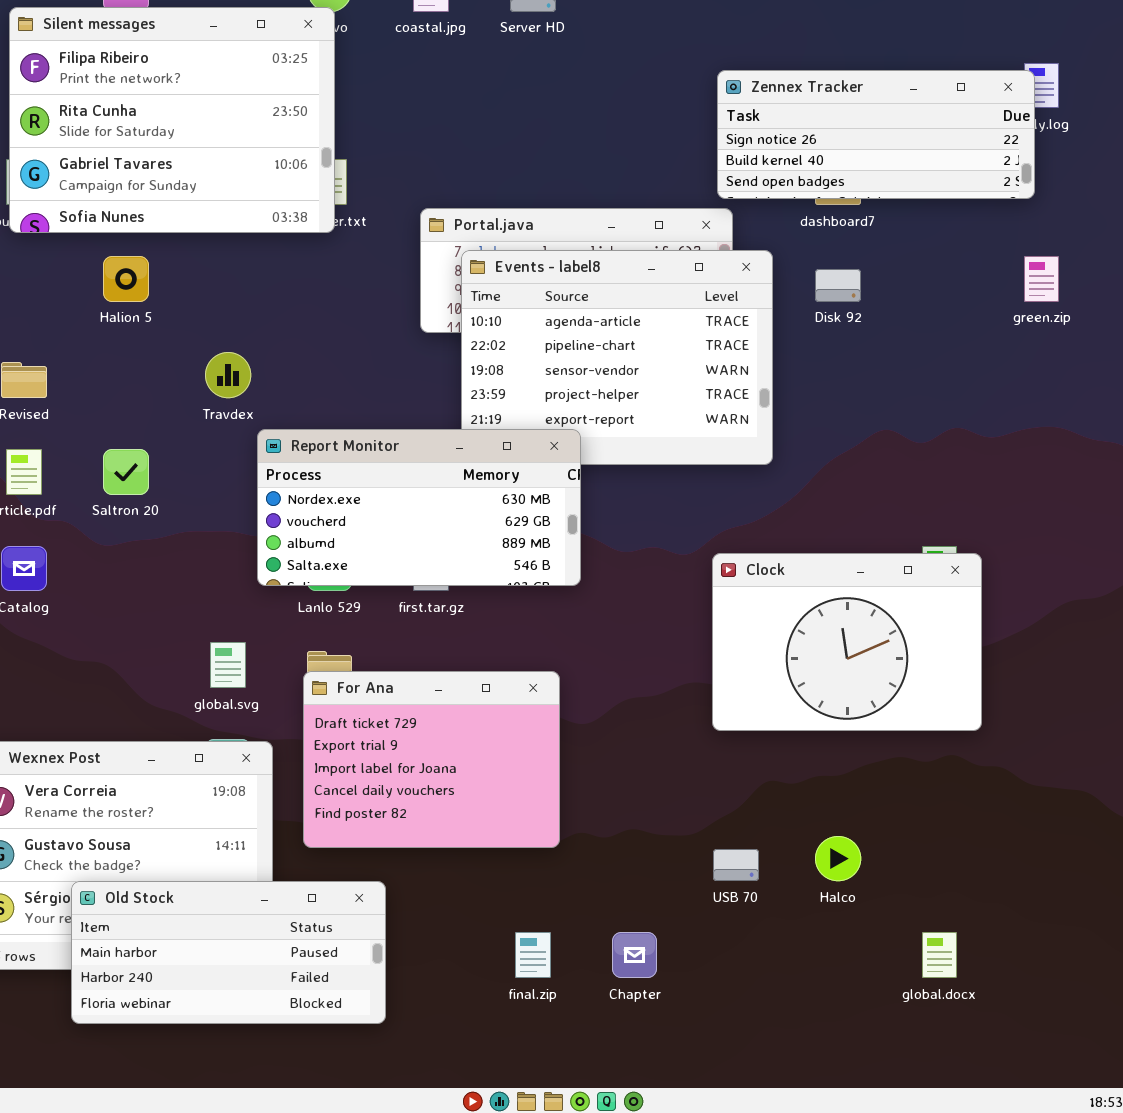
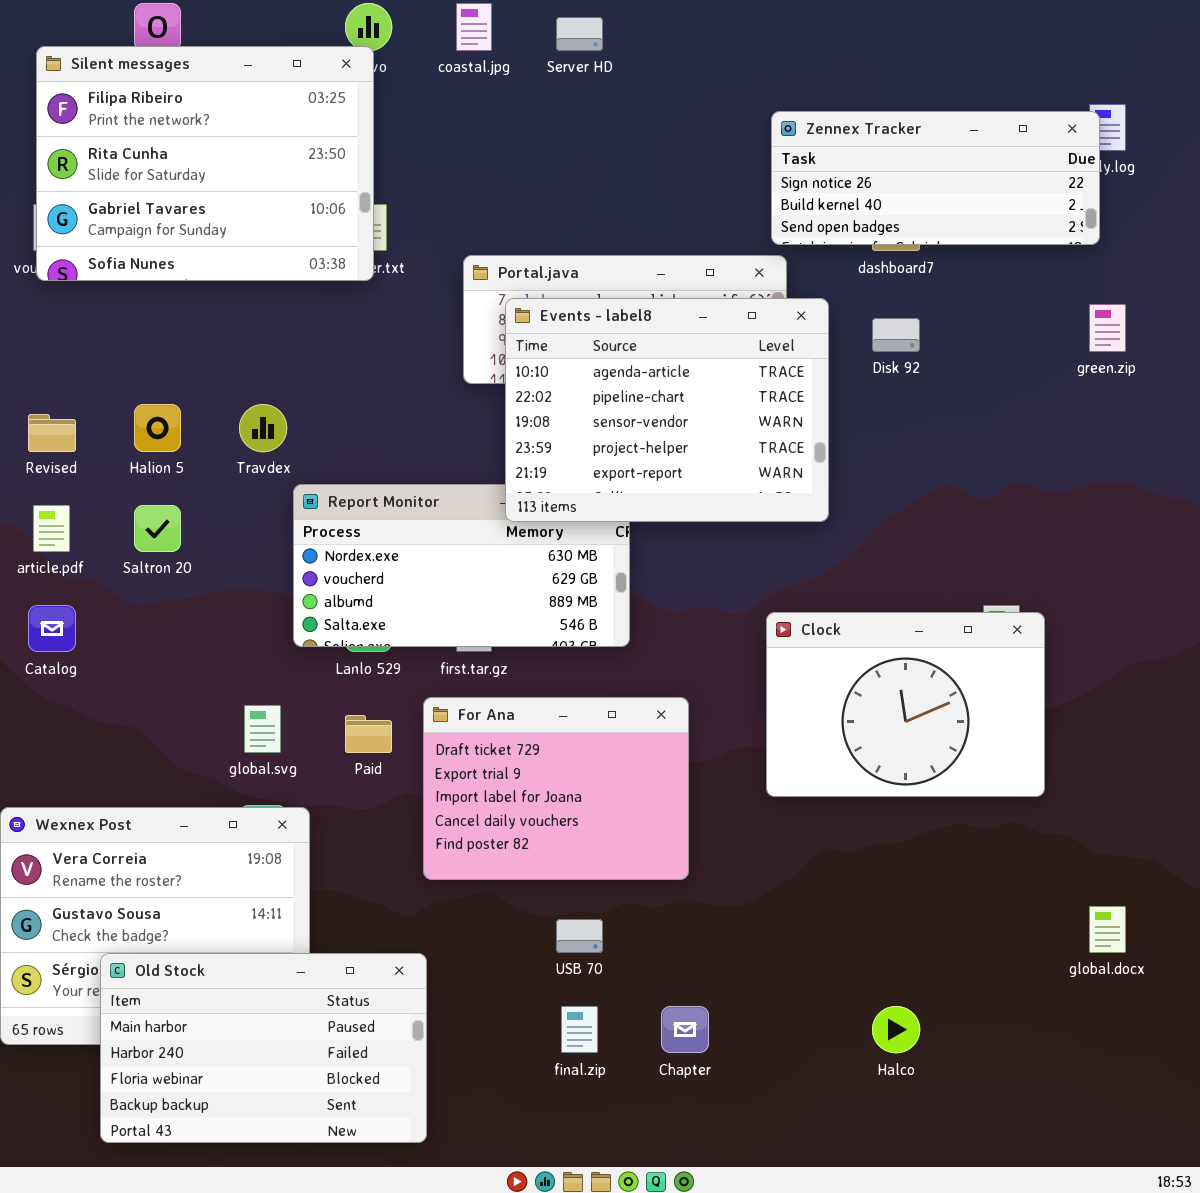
Events - label8: [461,250,773,465] -> [505,298,829,522], raised
Halion 5: [103,256,149,302] -> [134,404,181,452], moved
For Ana: [303,671,560,848] -> [423,697,689,880], moved
Halco: [815,836,861,881] -> [872,1006,920,1053], moved
USB 70: [713,849,759,881] -> [556,919,603,953], moved
Old Stock: [71,881,386,1024] -> [100,953,427,1143], resized
global.docx: [922,932,957,978] -> [1089,906,1126,953], moved

